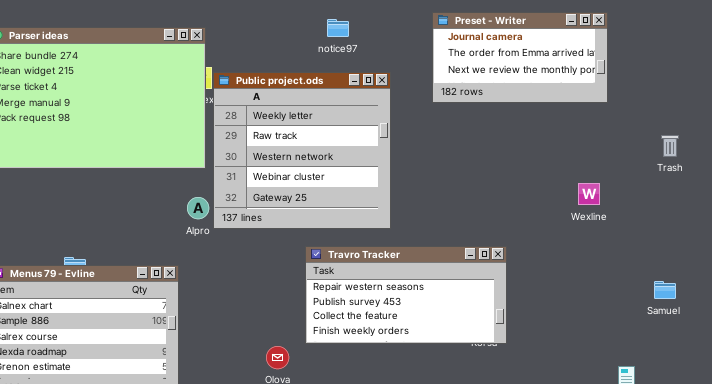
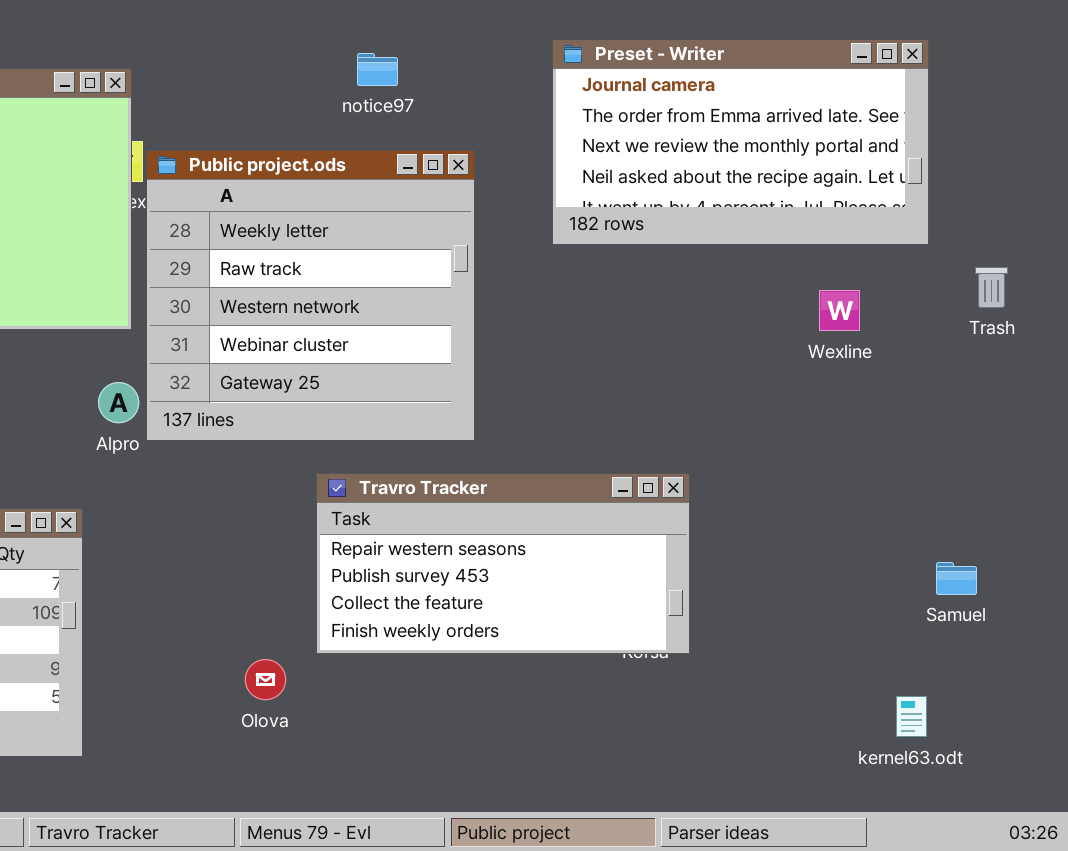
Preset - Writer: [432,12,608,103] -> [552,39,929,245], resized
Wexline: [578,183,600,205] -> [819,290,860,331], moved
Samuel: [654,281,676,299] -> [936,562,977,595], moved

